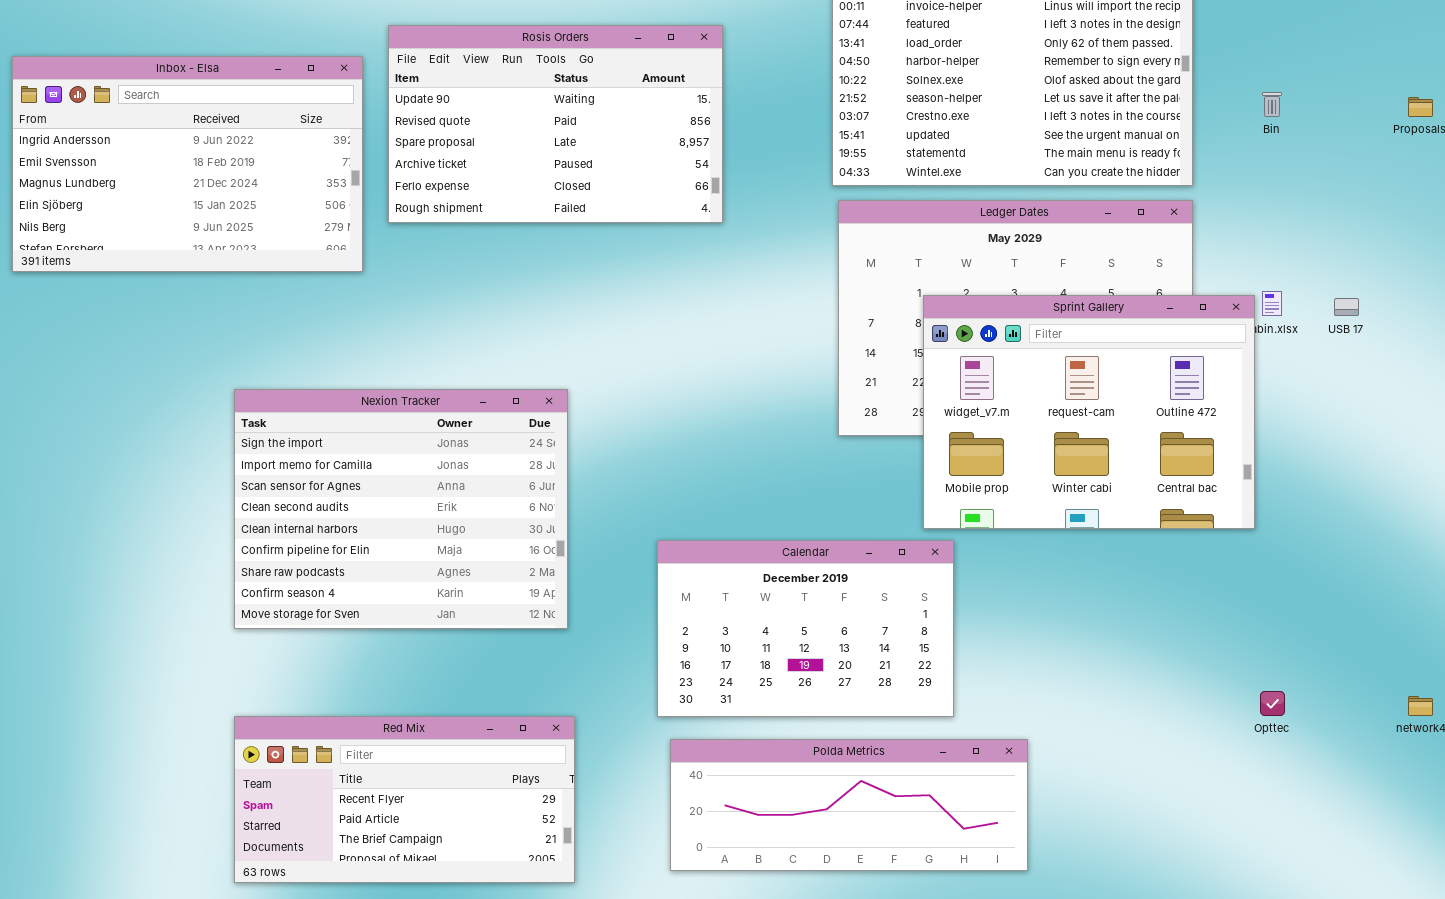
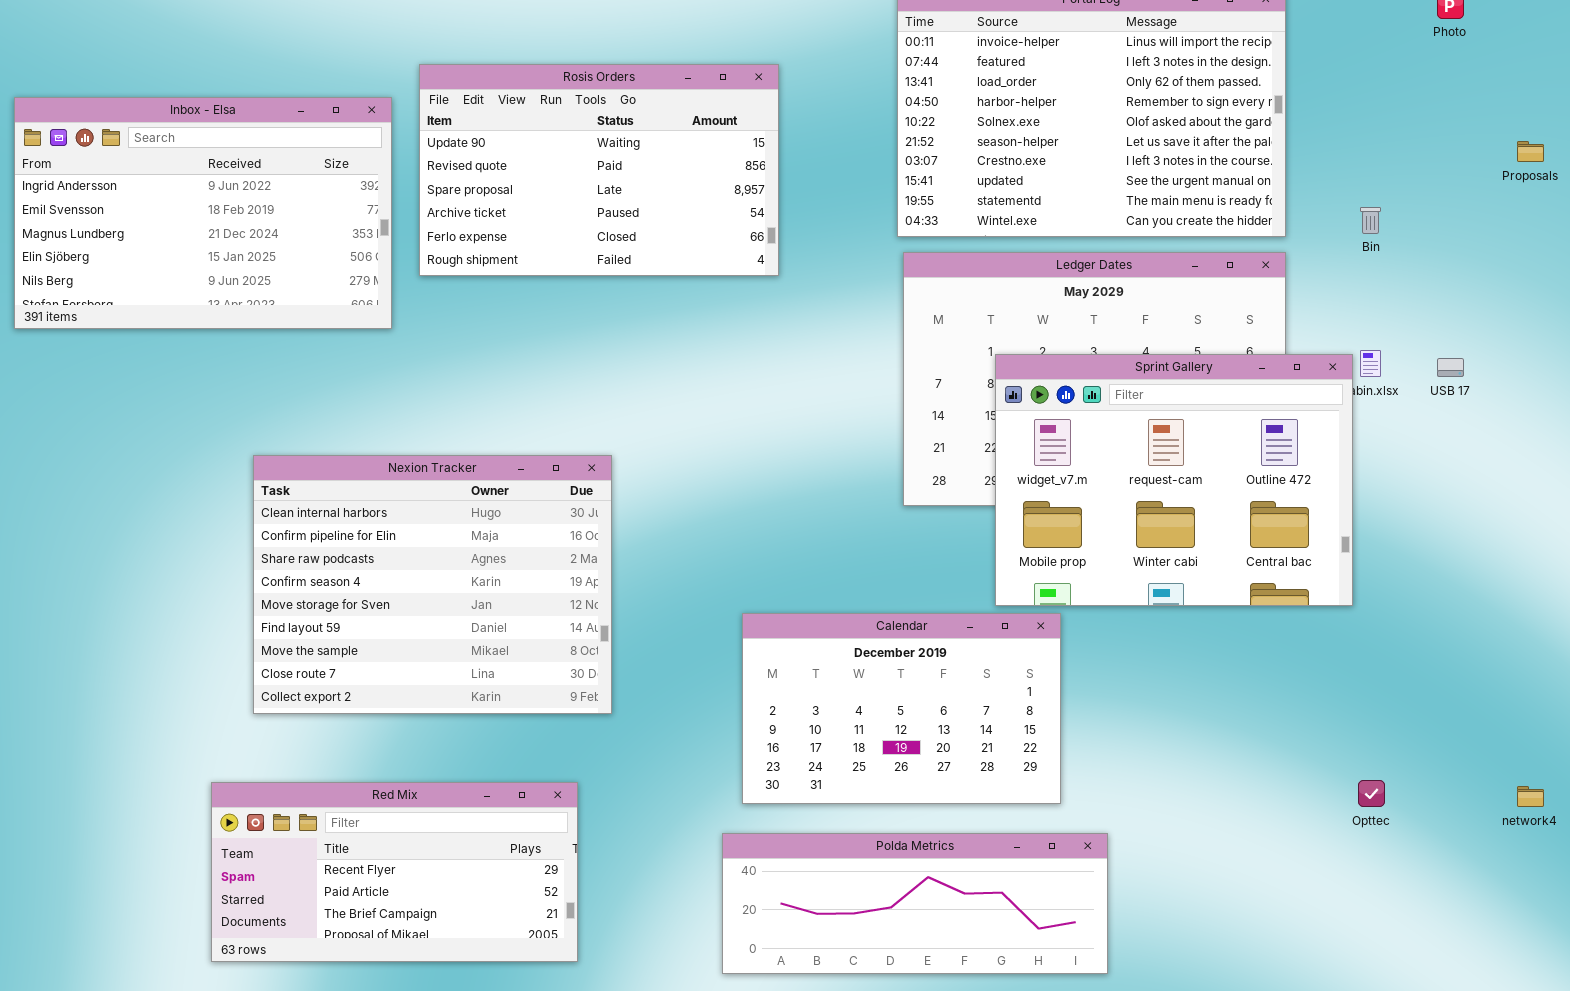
Bin: [1262,92,1282,117] -> [1360,207,1381,234], moved
Nexion Tracker: [234,389,568,629] -> [253,455,612,714], scrolled down 4 rows
Calendar: [657,540,954,717] -> [742,613,1061,804], moved
Red Mix: [234,716,575,883] -> [211,782,578,962], moved

